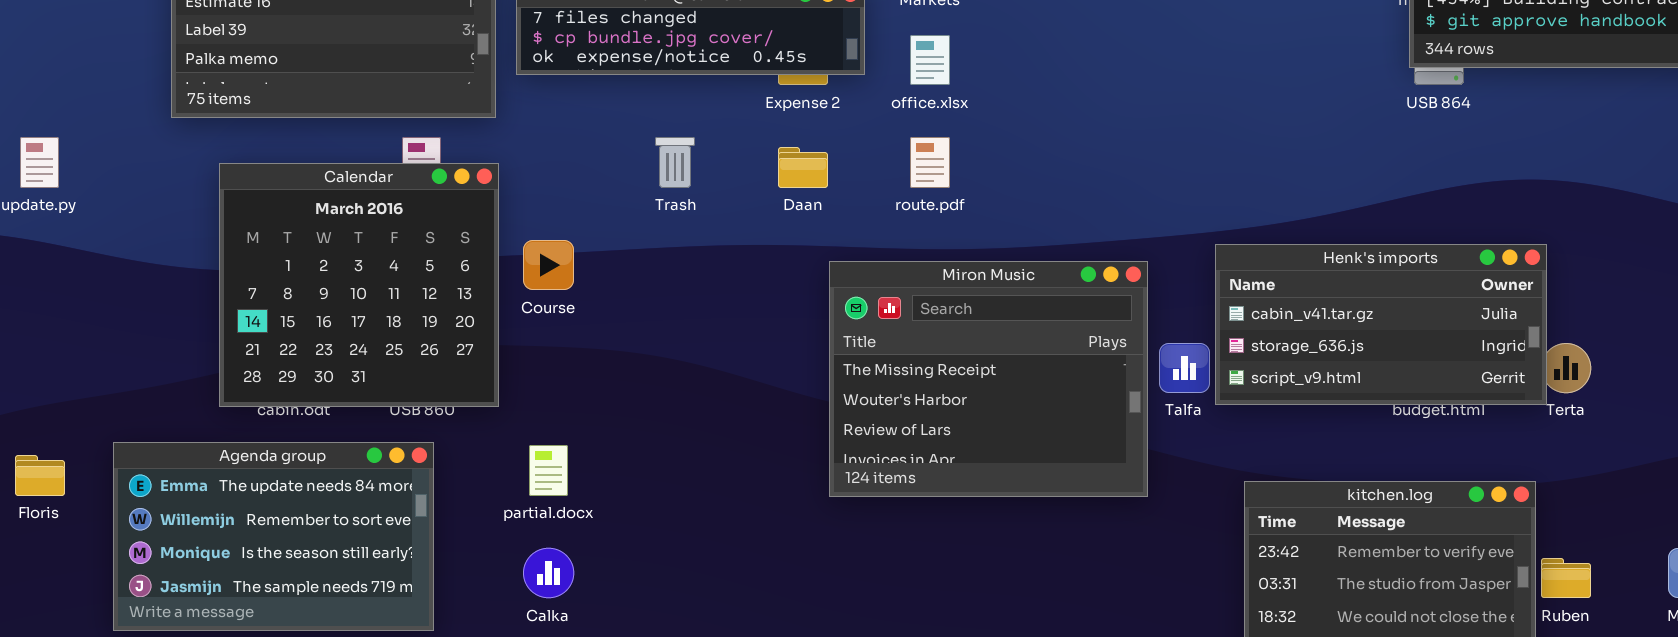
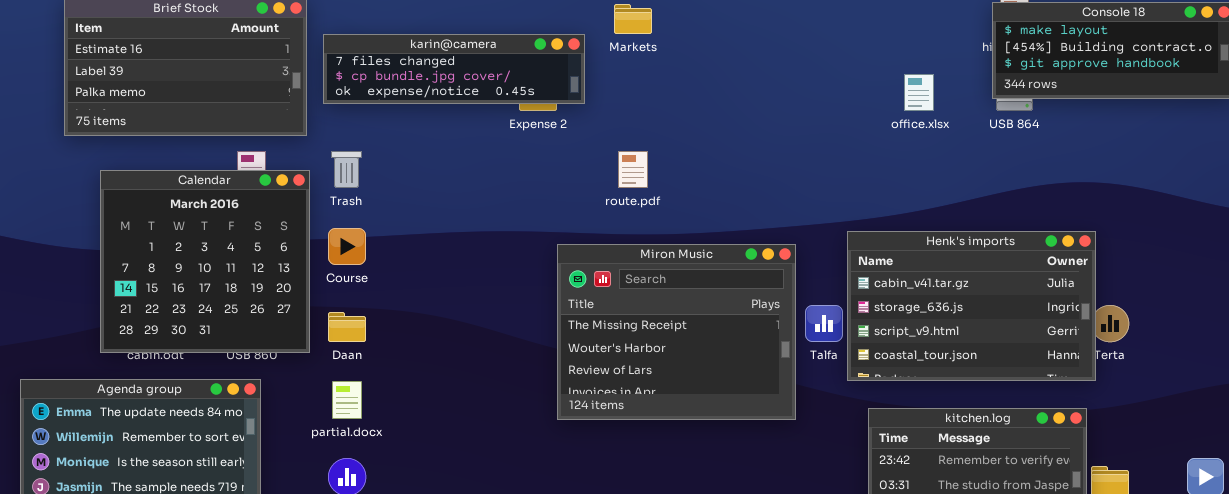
office.xlsx: [910,35,950,85] -> [904,74,934,111], moved
Trash: [655,137,695,188] -> [331,151,362,188], moved
Daan: [778,147,828,188] -> [328,312,366,342], moved
Henk's imports: [1215,244,1547,405] -> [847,231,1096,381], resized

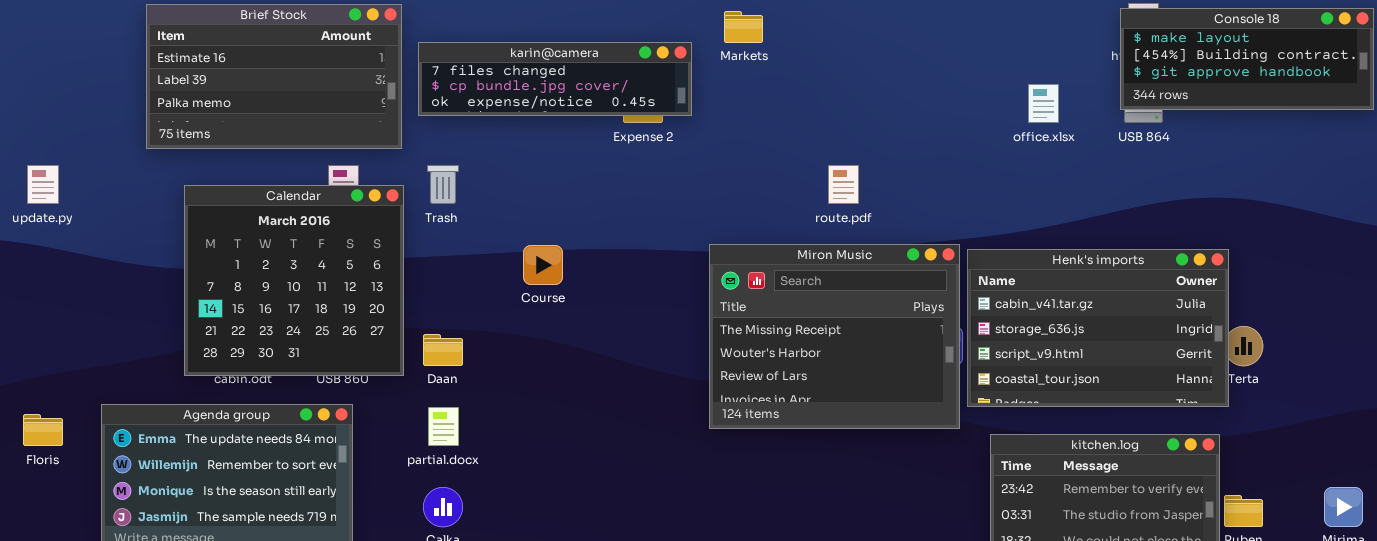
route.pdf: [618,151,648,188] -> [828,165,859,204], moved
Course: [328,228,366,265] -> [523,245,563,285], moved
Miron Music: [557,244,796,420] -> [709,244,960,429], moved

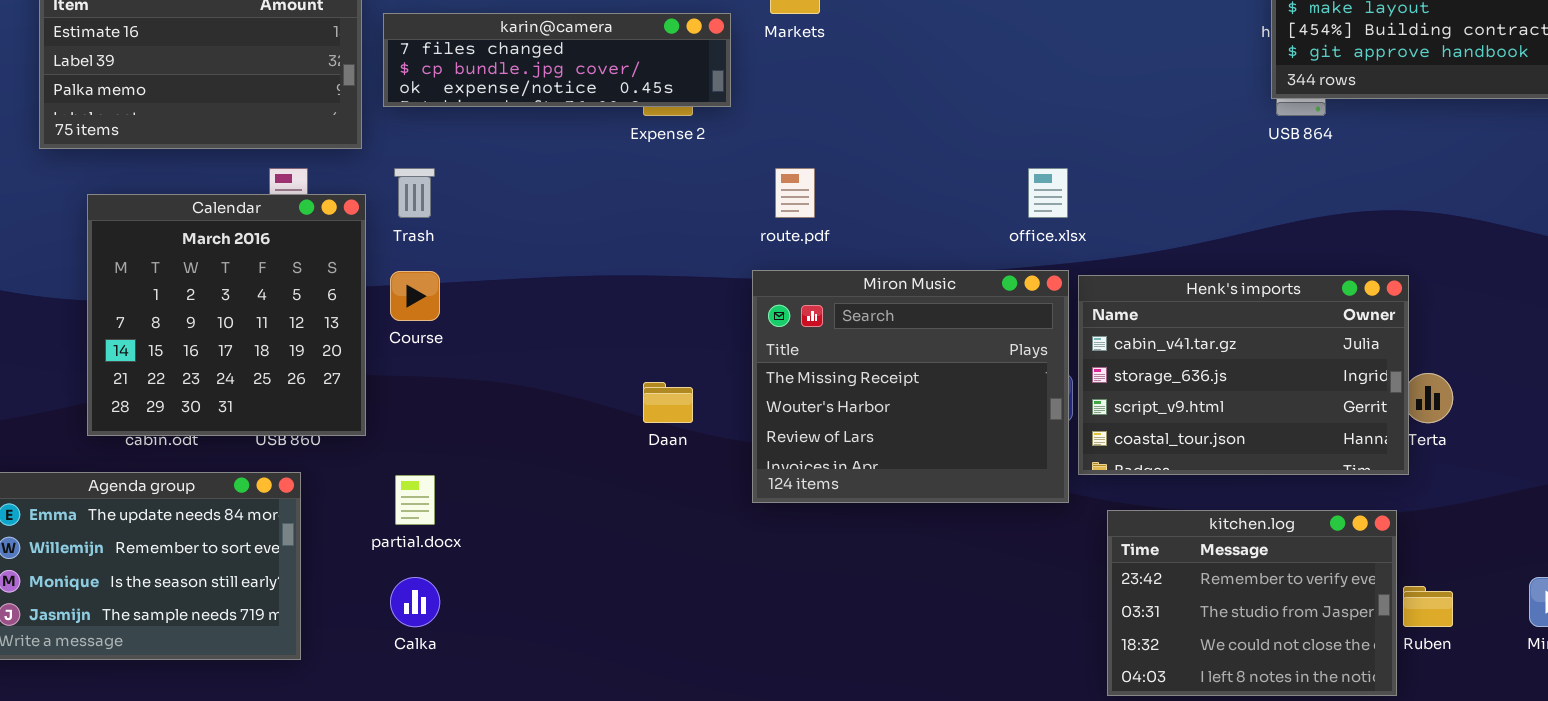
office.xlsx: [1028,84,1059,123] -> [1028,168,1068,218], moved
route.pdf: [828,165,859,204] -> [775,168,815,218], moved
Course: [523,245,563,285] -> [390,271,440,321], moved
Daan: [423,334,463,366] -> [643,382,693,423], moved

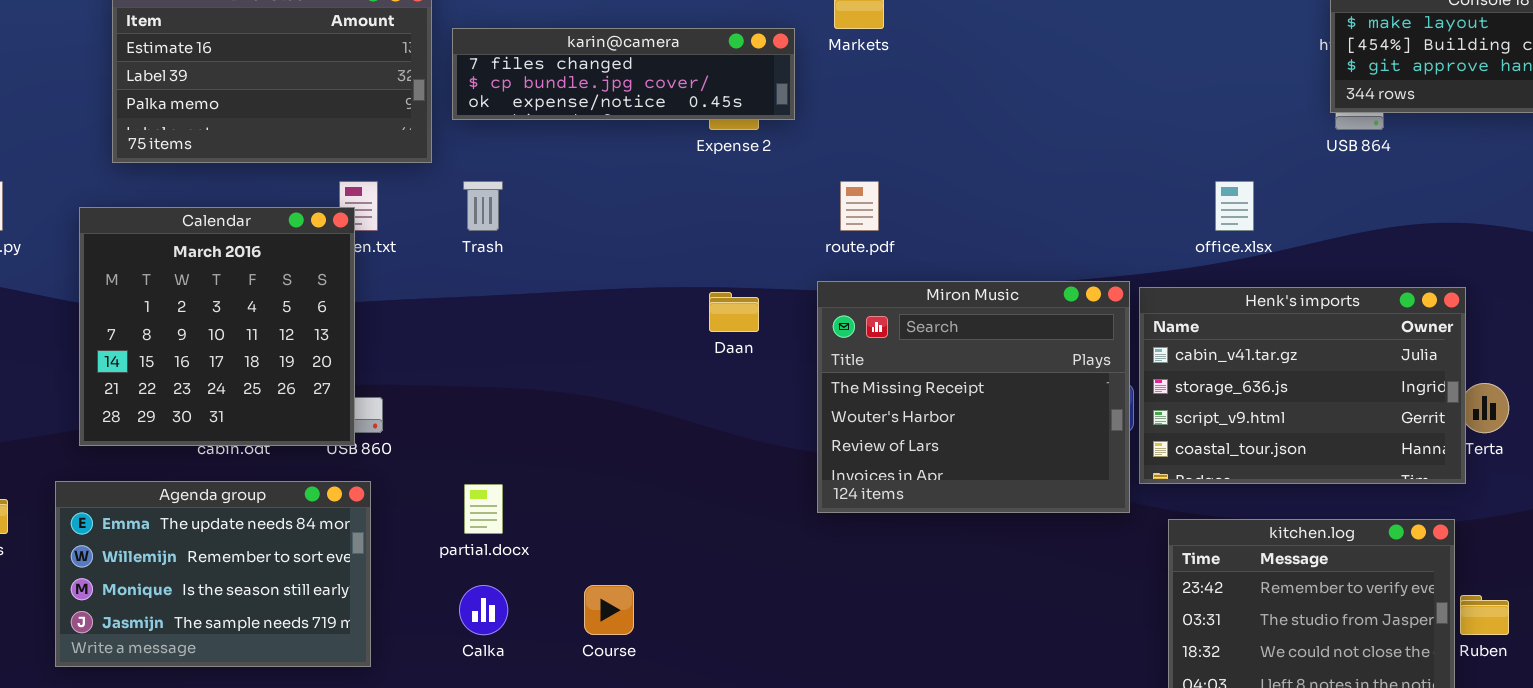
office.xlsx: [1028,168,1068,218] -> [1215,181,1254,231], moved
Calendar: [87,194,366,436] -> [79,207,355,446], moved
Course: [390,271,440,321] -> [584,585,634,635], moved
Daan: [643,382,693,423] -> [709,292,759,332], moved

